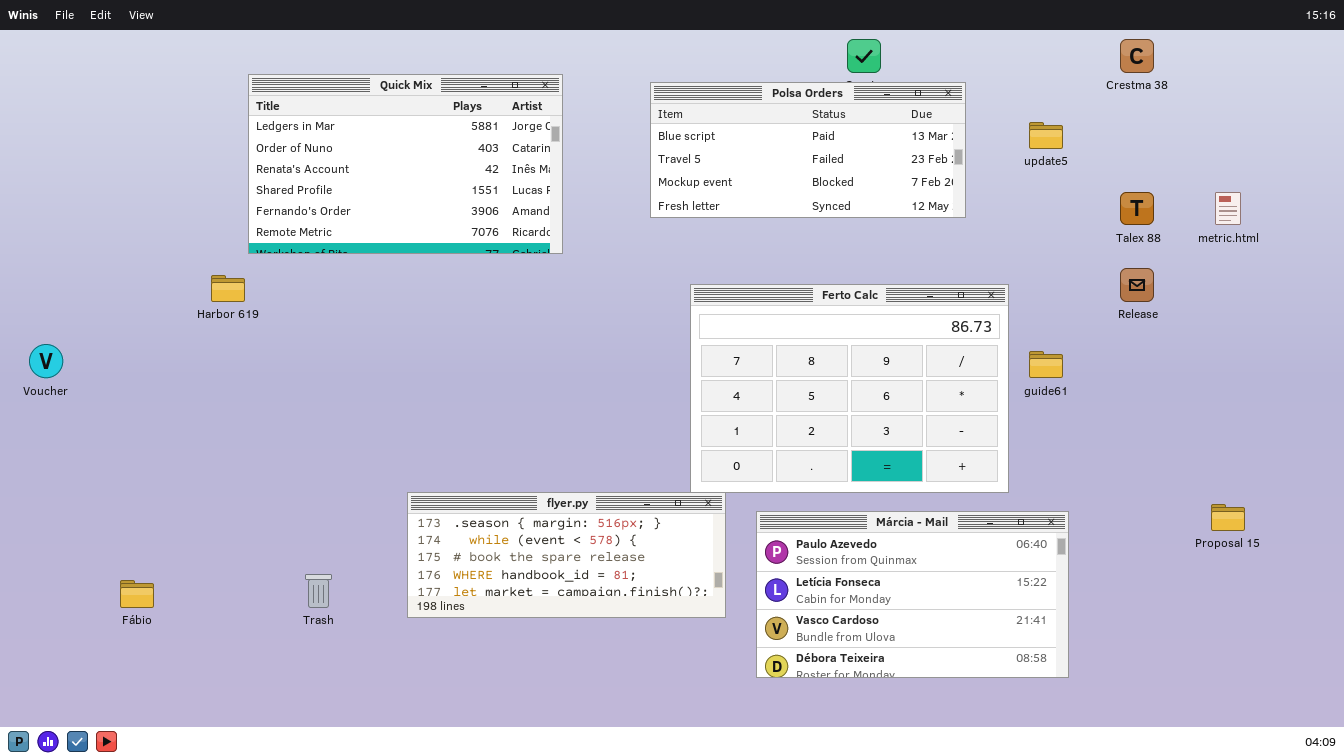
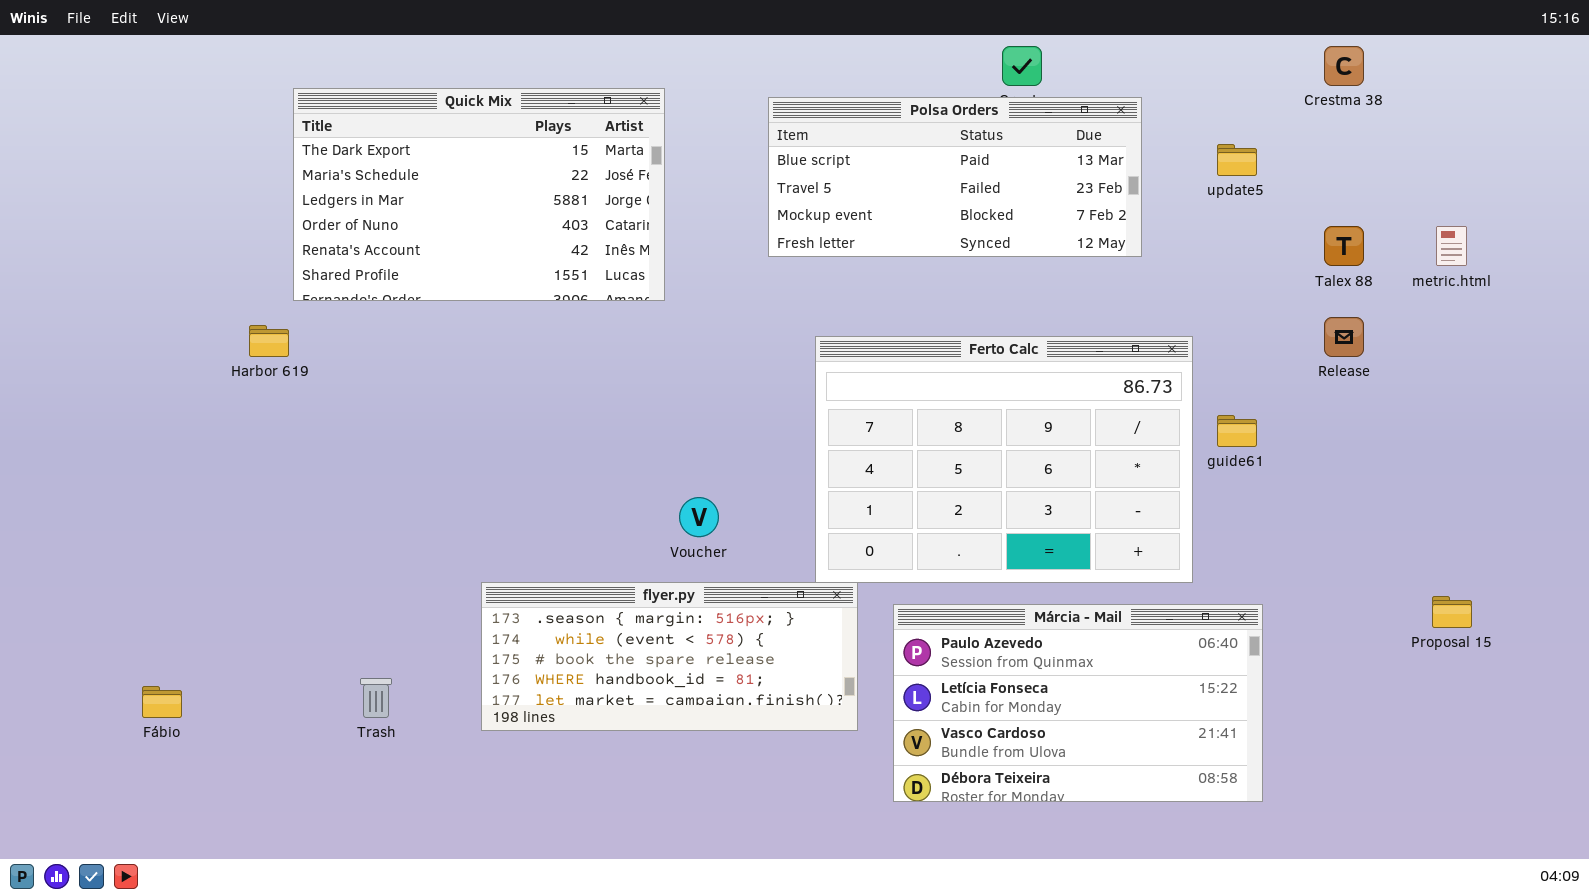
Quick Mix: [248,74,563,254] -> [293,88,665,301], scrolled up 2 rows
Voucher: [29,344,63,378] -> [679,497,719,537], moved

